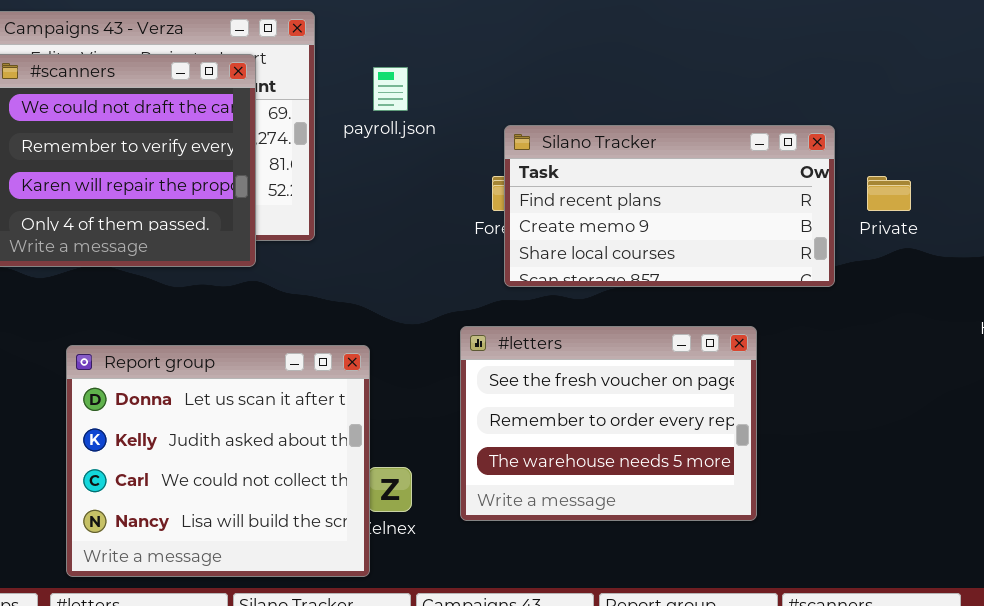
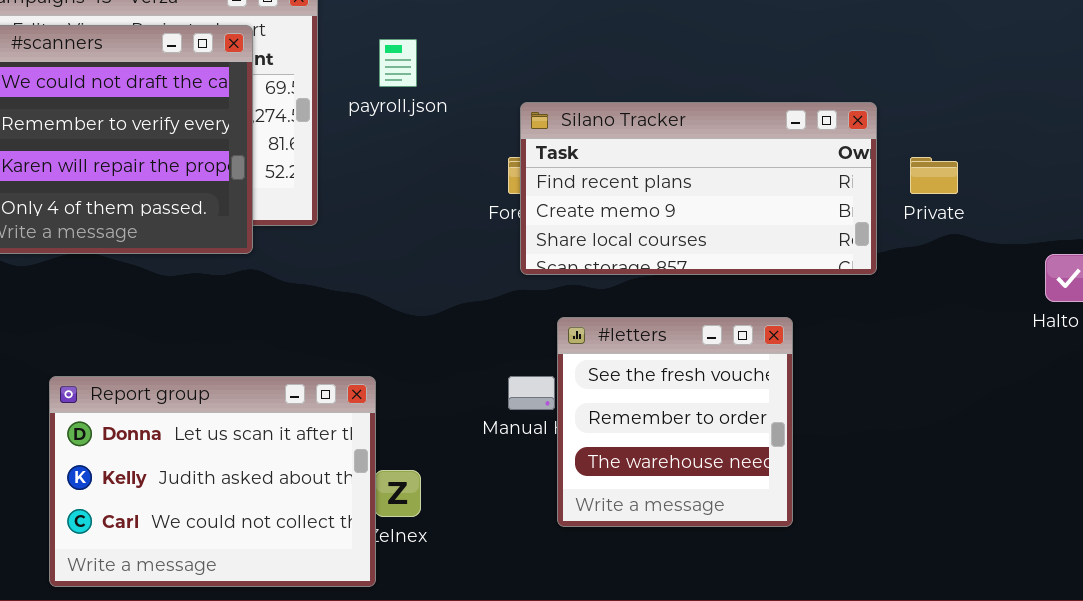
#letters: [460,326,757,521] -> [557,317,793,527], resized
Report group: [66,345,370,577] -> [49,376,376,587], resized

